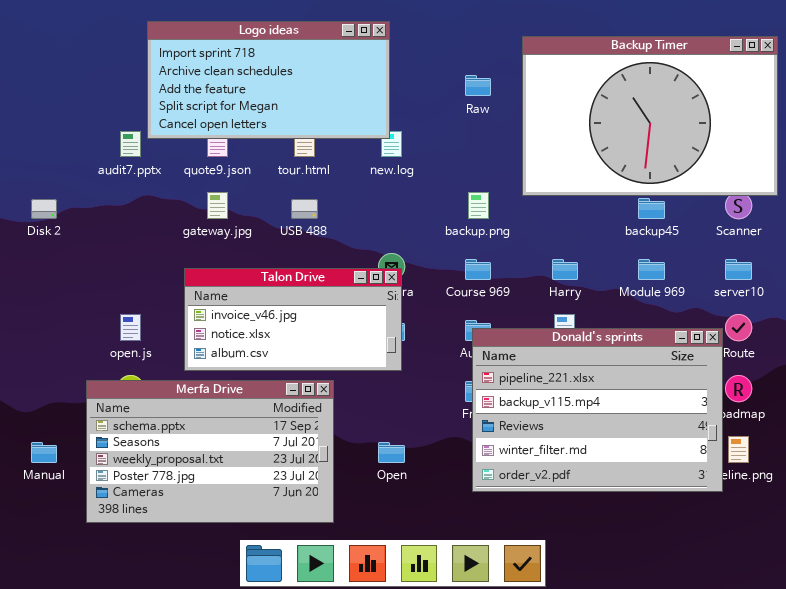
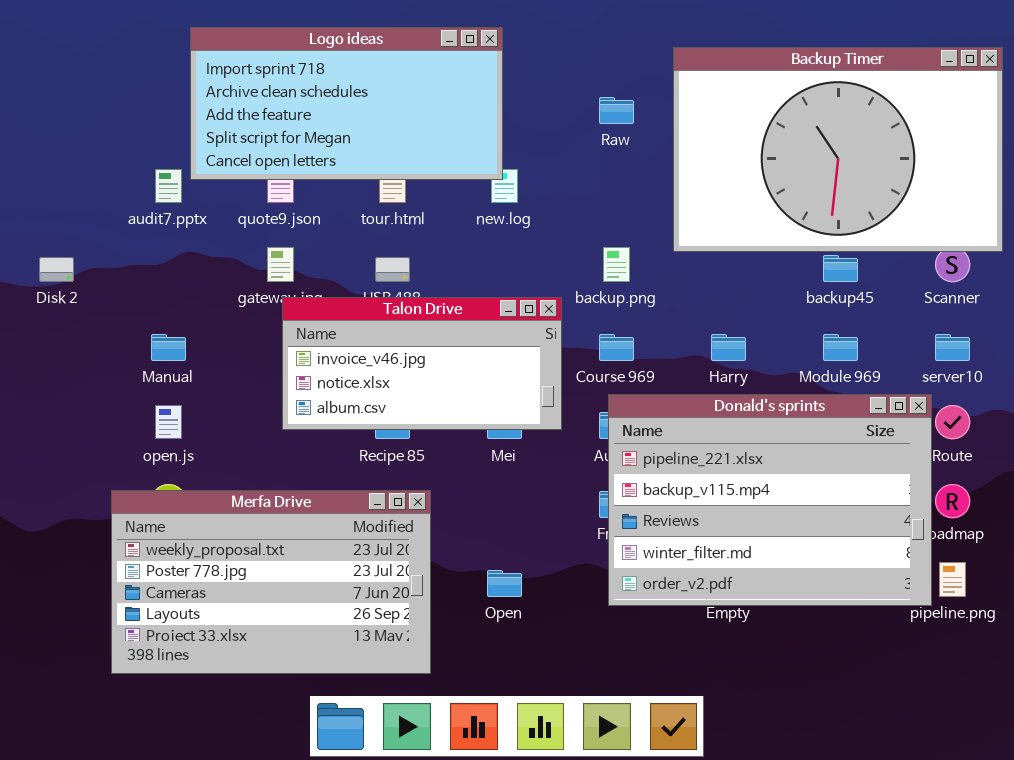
Talon Drive: [184,268,402,371] -> [282,297,562,430], moved
Donald's sprints: [472,328,723,492] -> [608,394,932,606], moved
Merfa Drive: [86,380,334,523] -> [111,490,431,674], scrolled down 2 rows
Manual: [31,442,57,463] -> [151,334,186,361], moved

